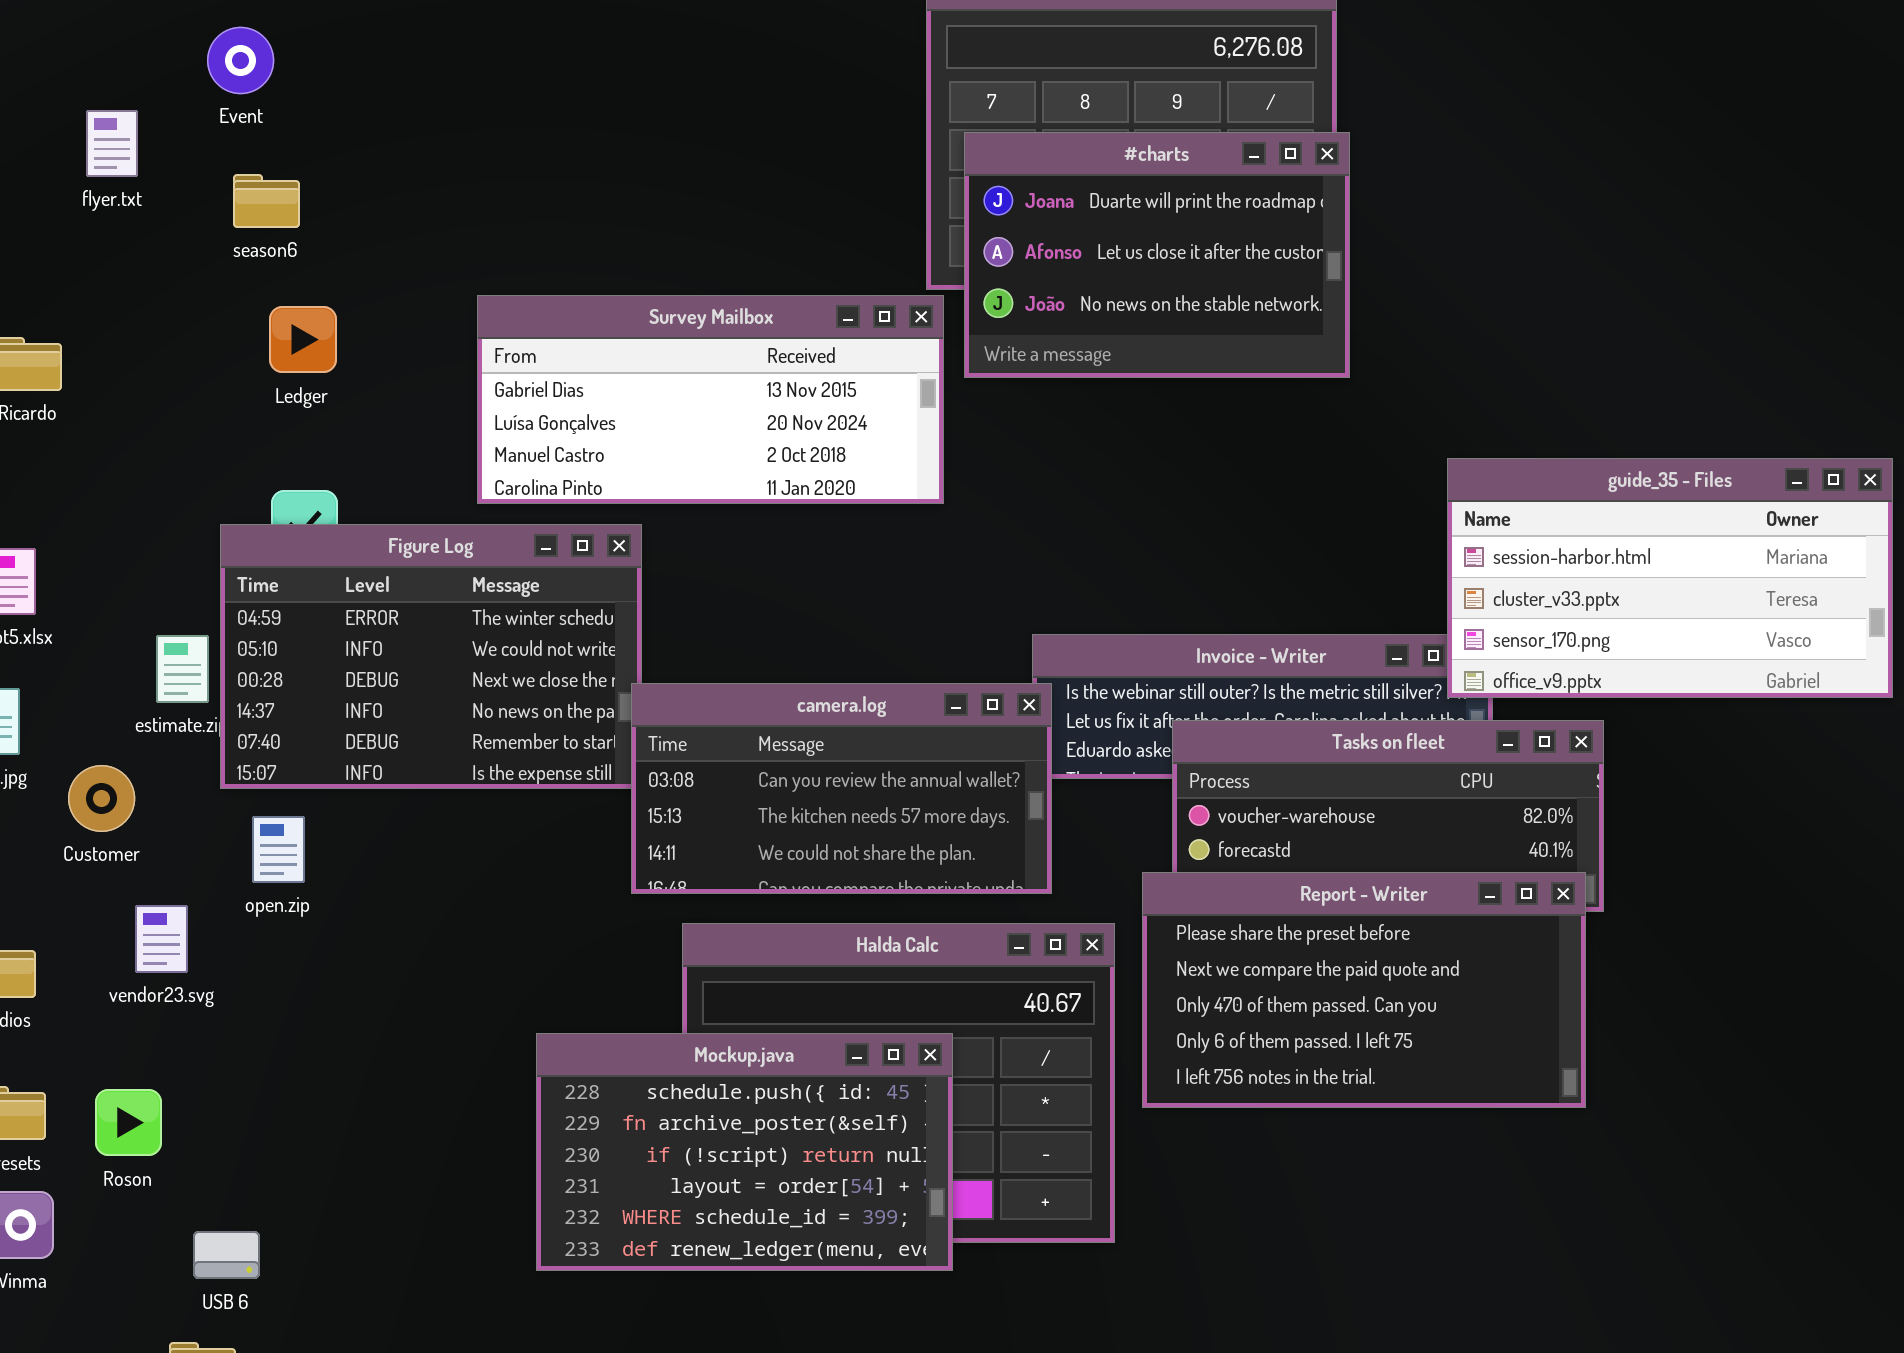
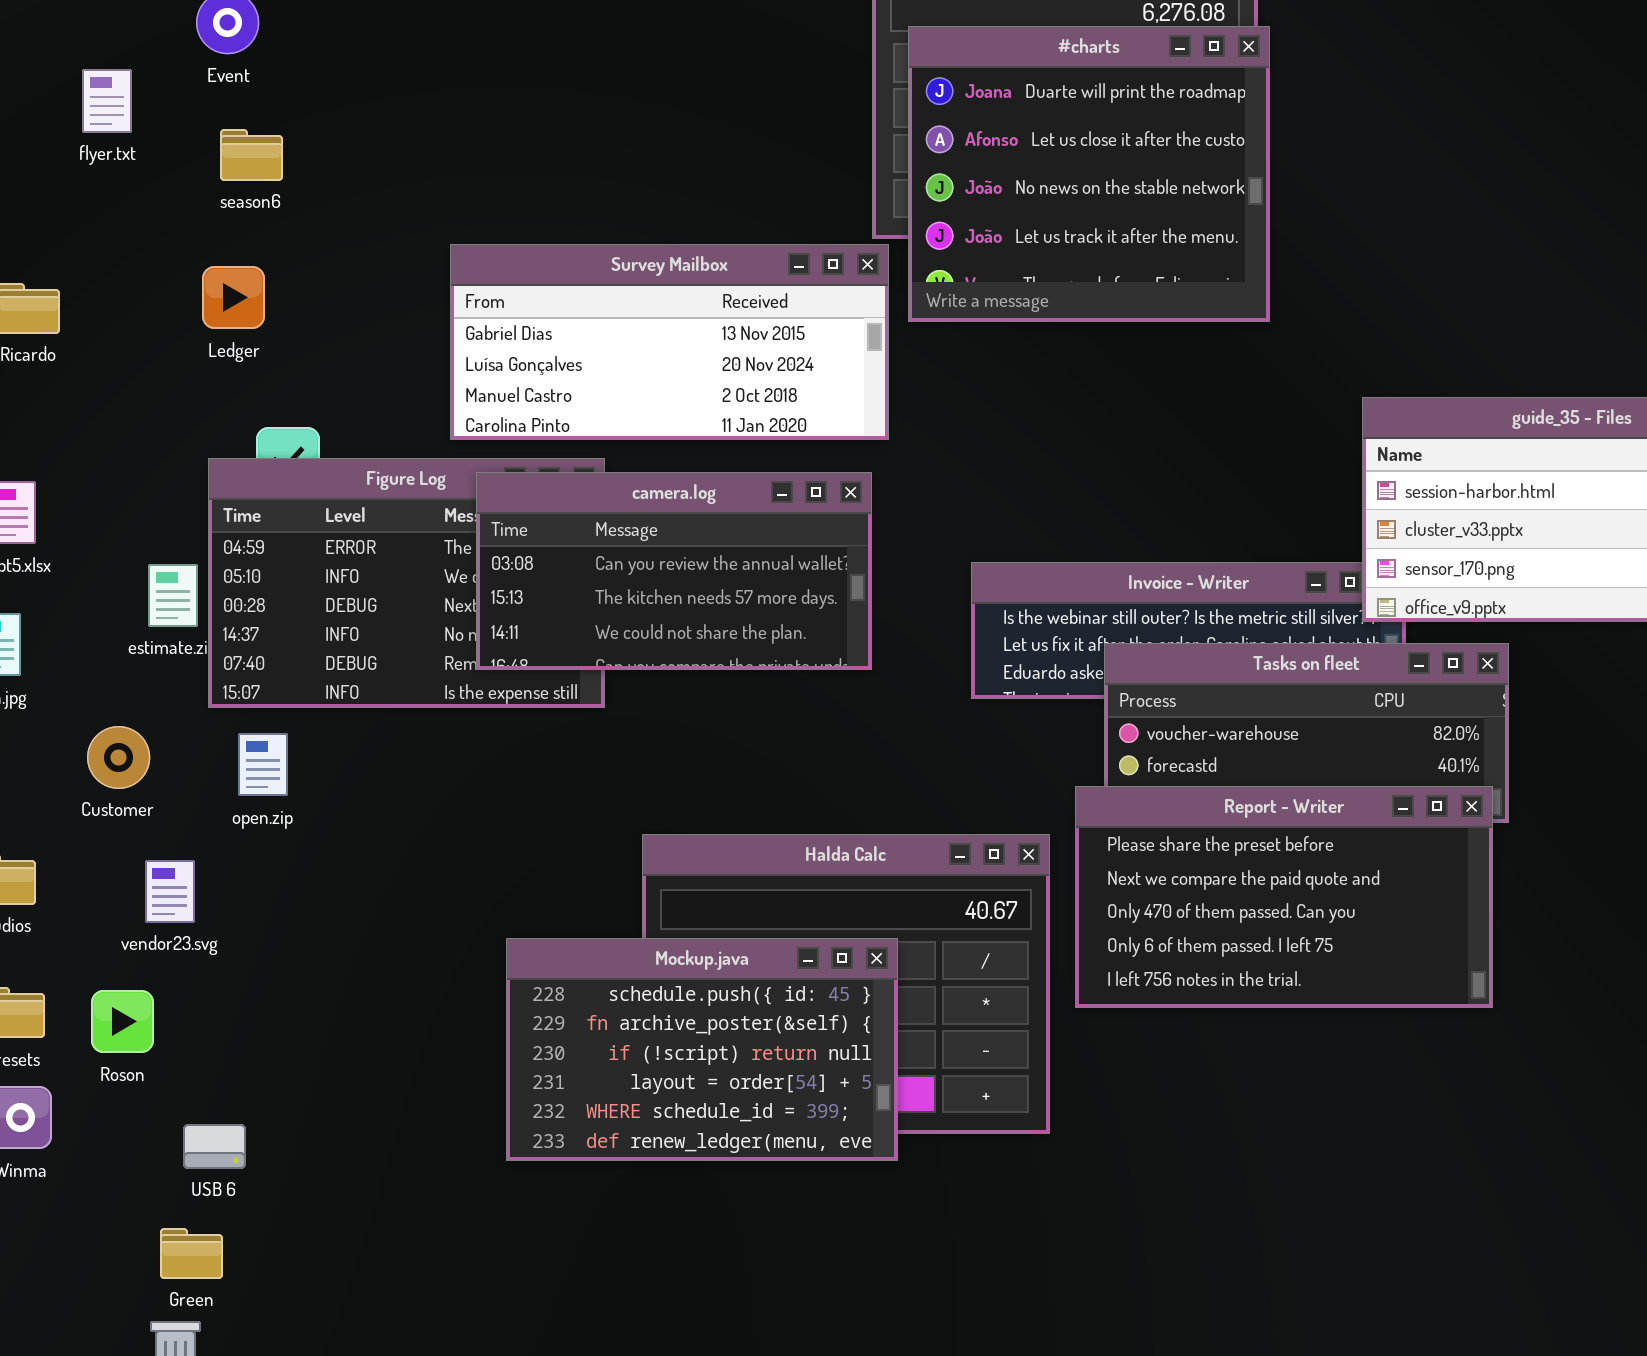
#charts: [964,132,1350,378] -> [908,26,1270,322], resized
Ledger: [269,306,337,373] -> [202,266,265,329], moved
camera.log: [631,683,1052,894] -> [476,472,872,670], moved
Customer: [68,765,135,832] -> [87,726,150,789], moved
vendor23.svg: [135,905,188,973] -> [145,860,195,923], moved

